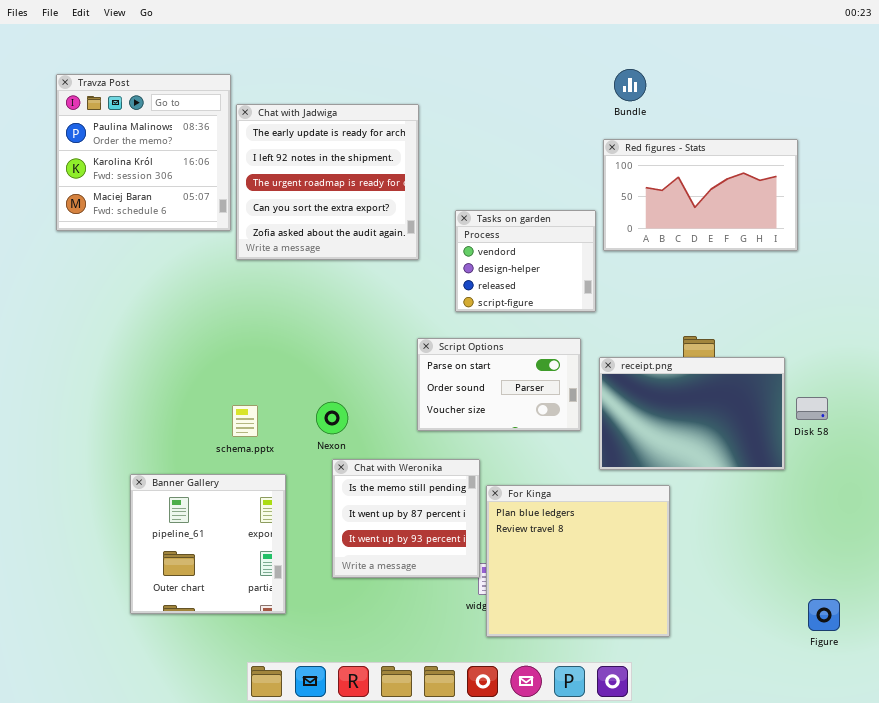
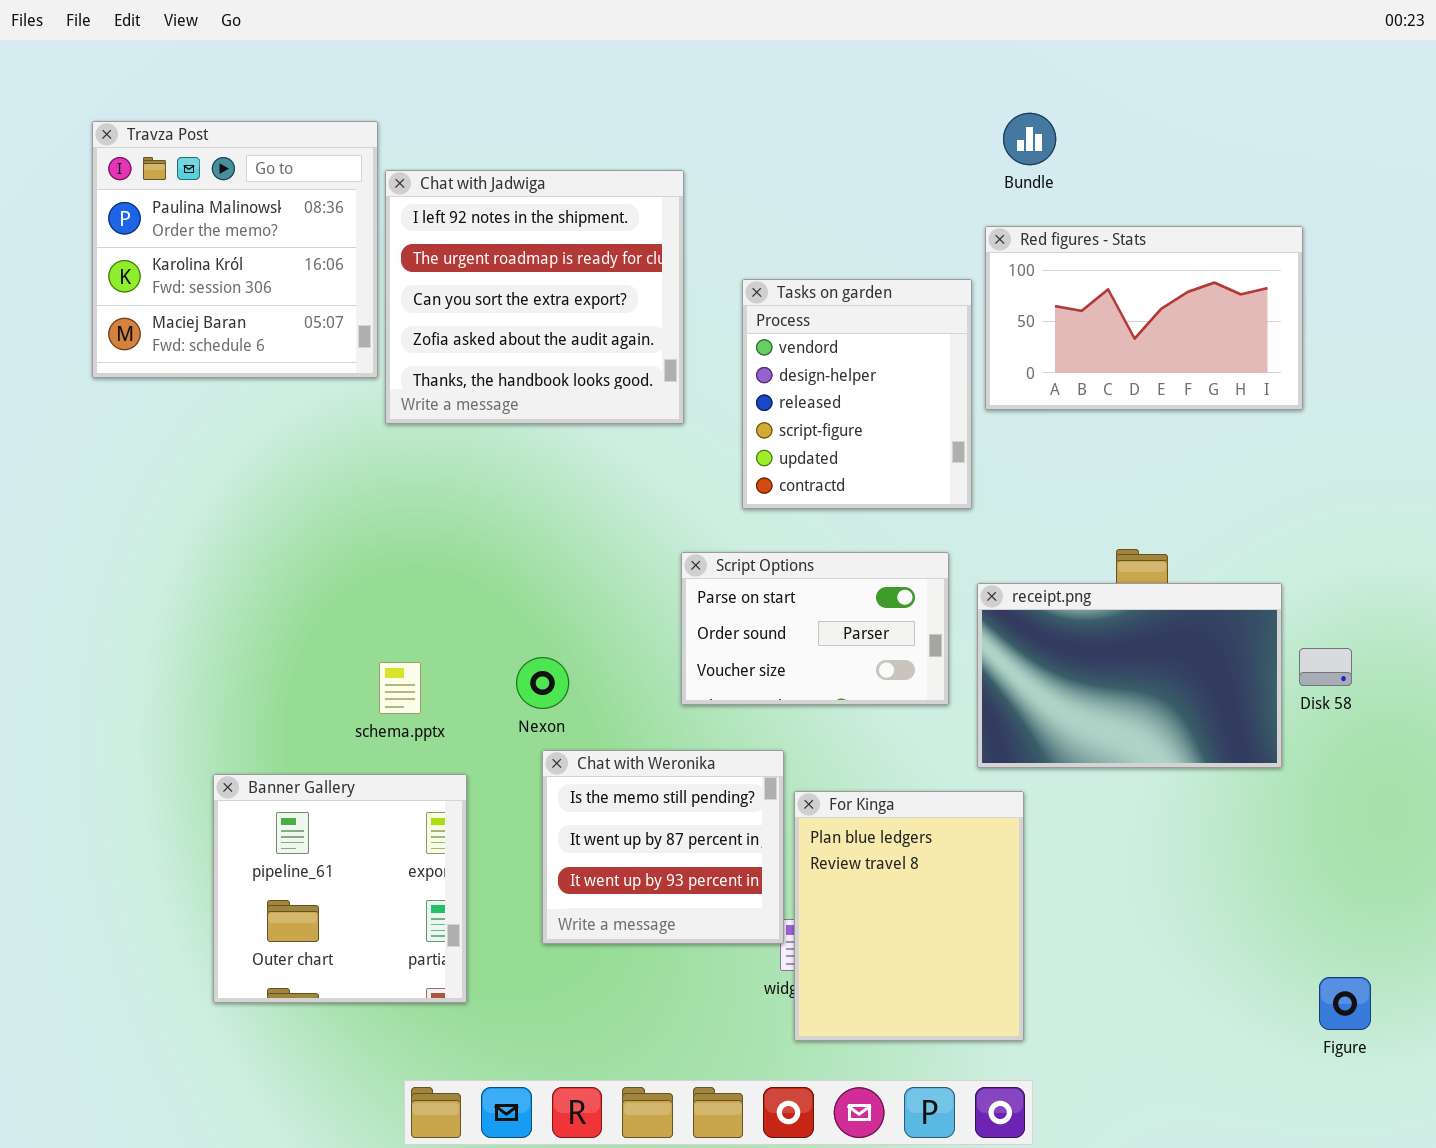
Chat with Jadwiga: [236,104,419,260] -> [385,170,684,424], scrolled down 1 row
Tasks on garden: [455,210,596,312] -> [742,279,972,509], resized
For Kinga: [486,485,670,637] -> [794,791,1024,1041], resized

